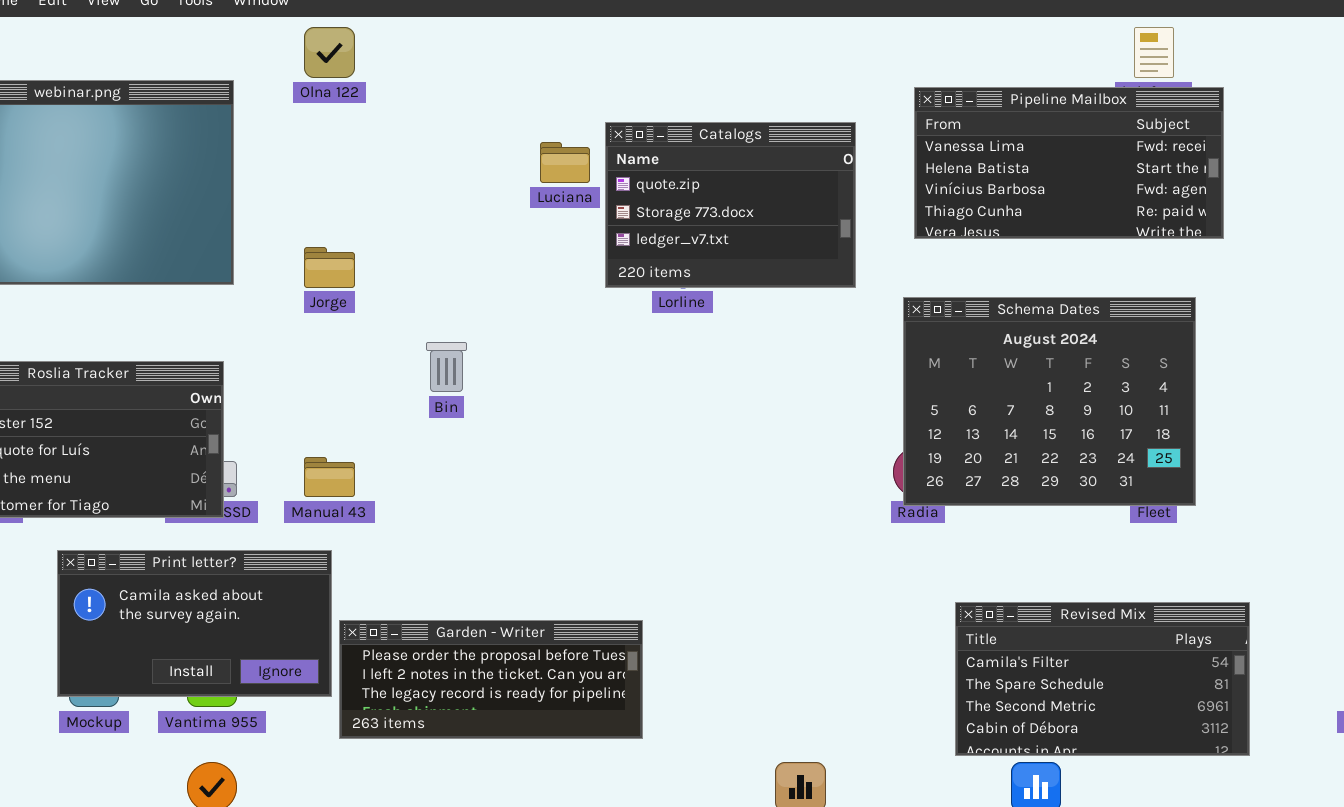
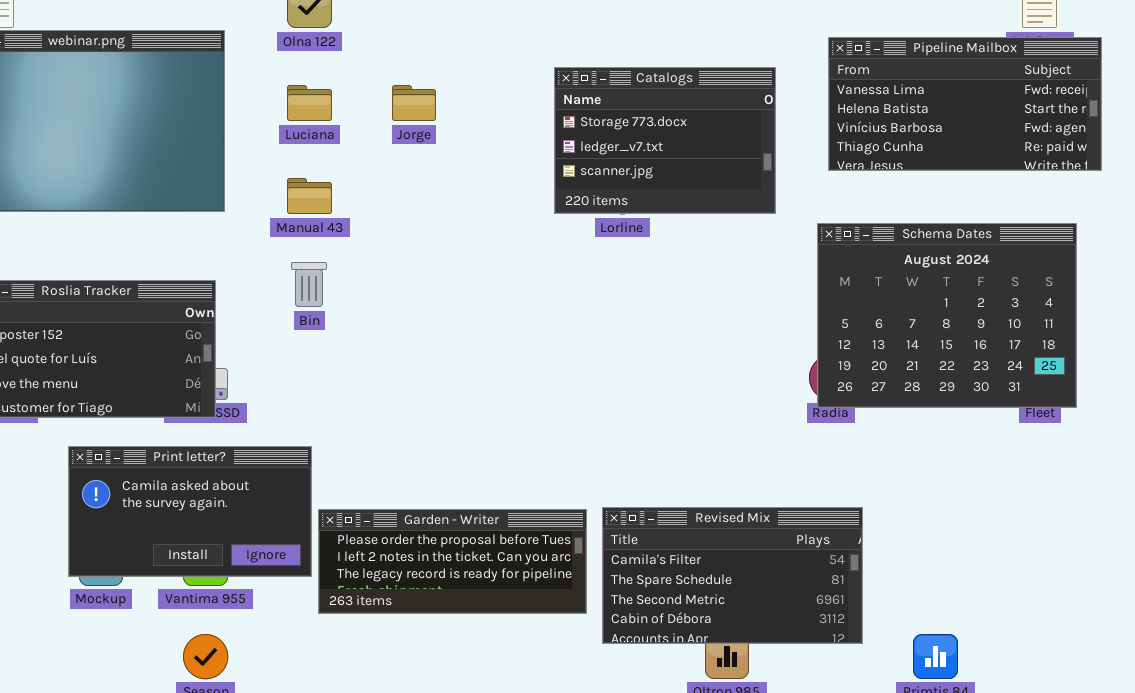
Catalogs: [605,122,856,288] -> [554,67,776,214], scrolled down 1 row
Luciana: [540,142,590,183] -> [287,85,332,121], moved
Jorge: [304,247,355,288] -> [392,85,436,121], moved
Bin: [426,342,467,392] -> [291,262,327,307], moved
Manual 43: [304,457,355,497] -> [287,178,332,214], moved
Revised Mix: [955,602,1250,756] -> [602,507,863,644], moved

